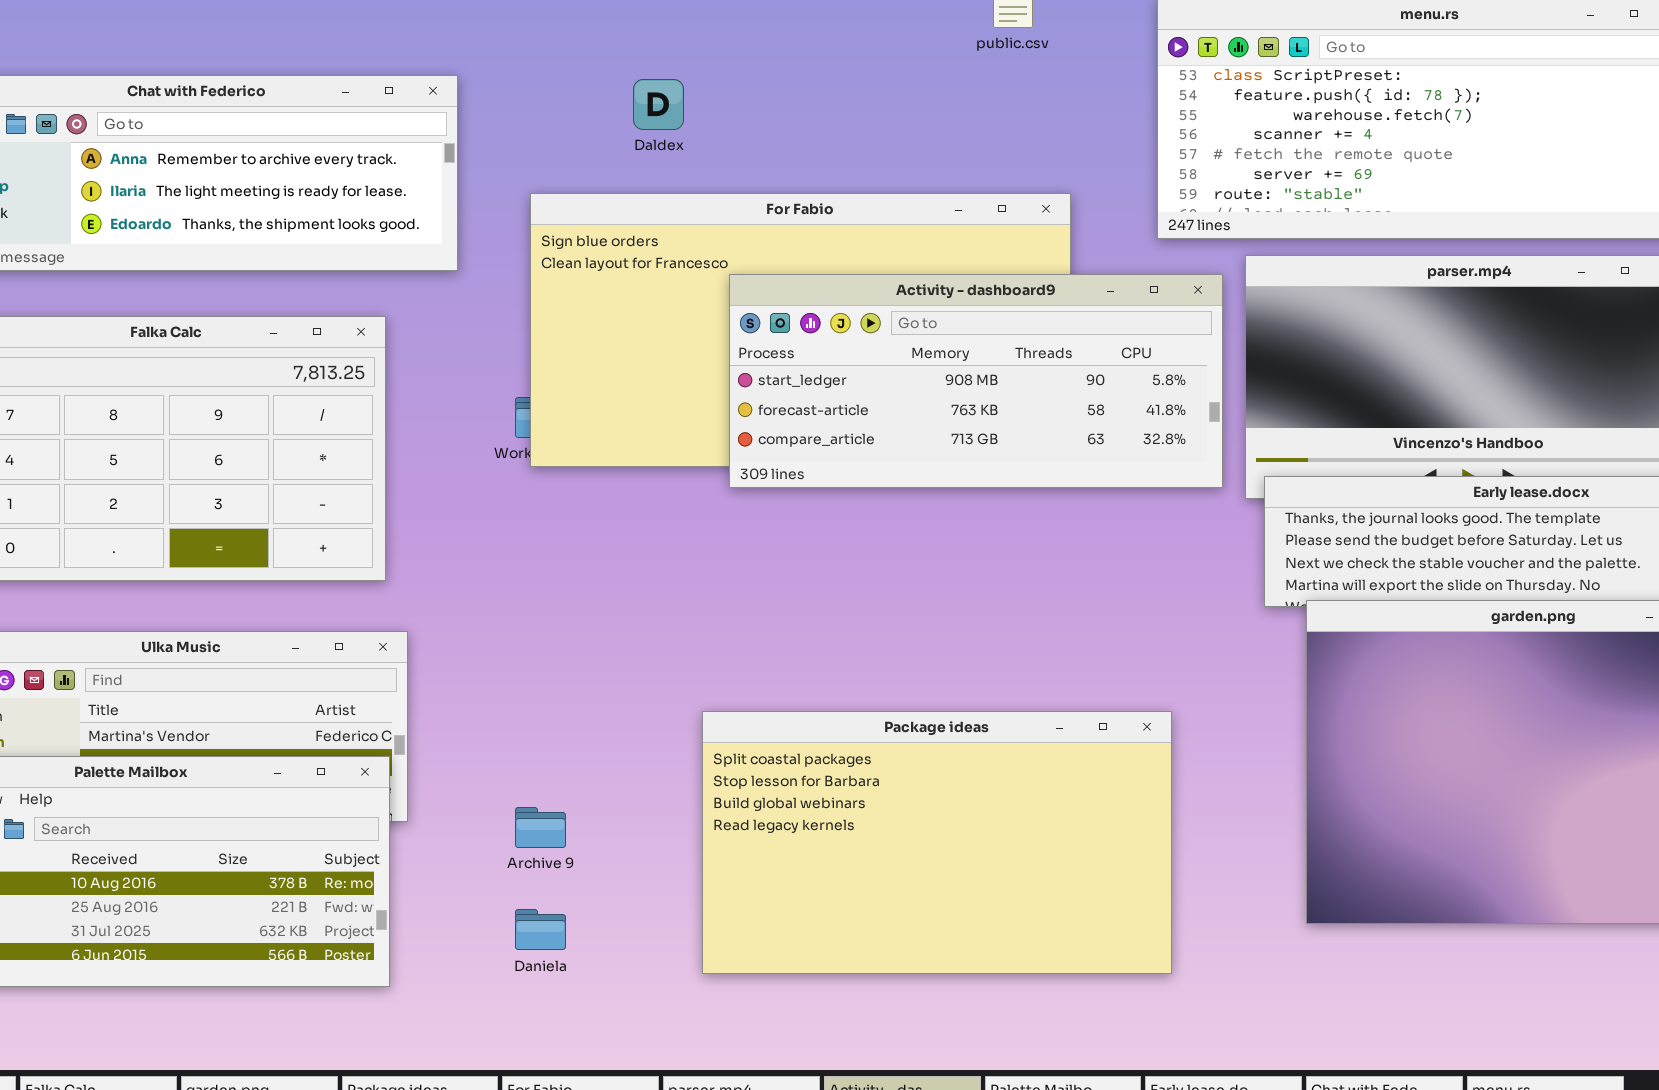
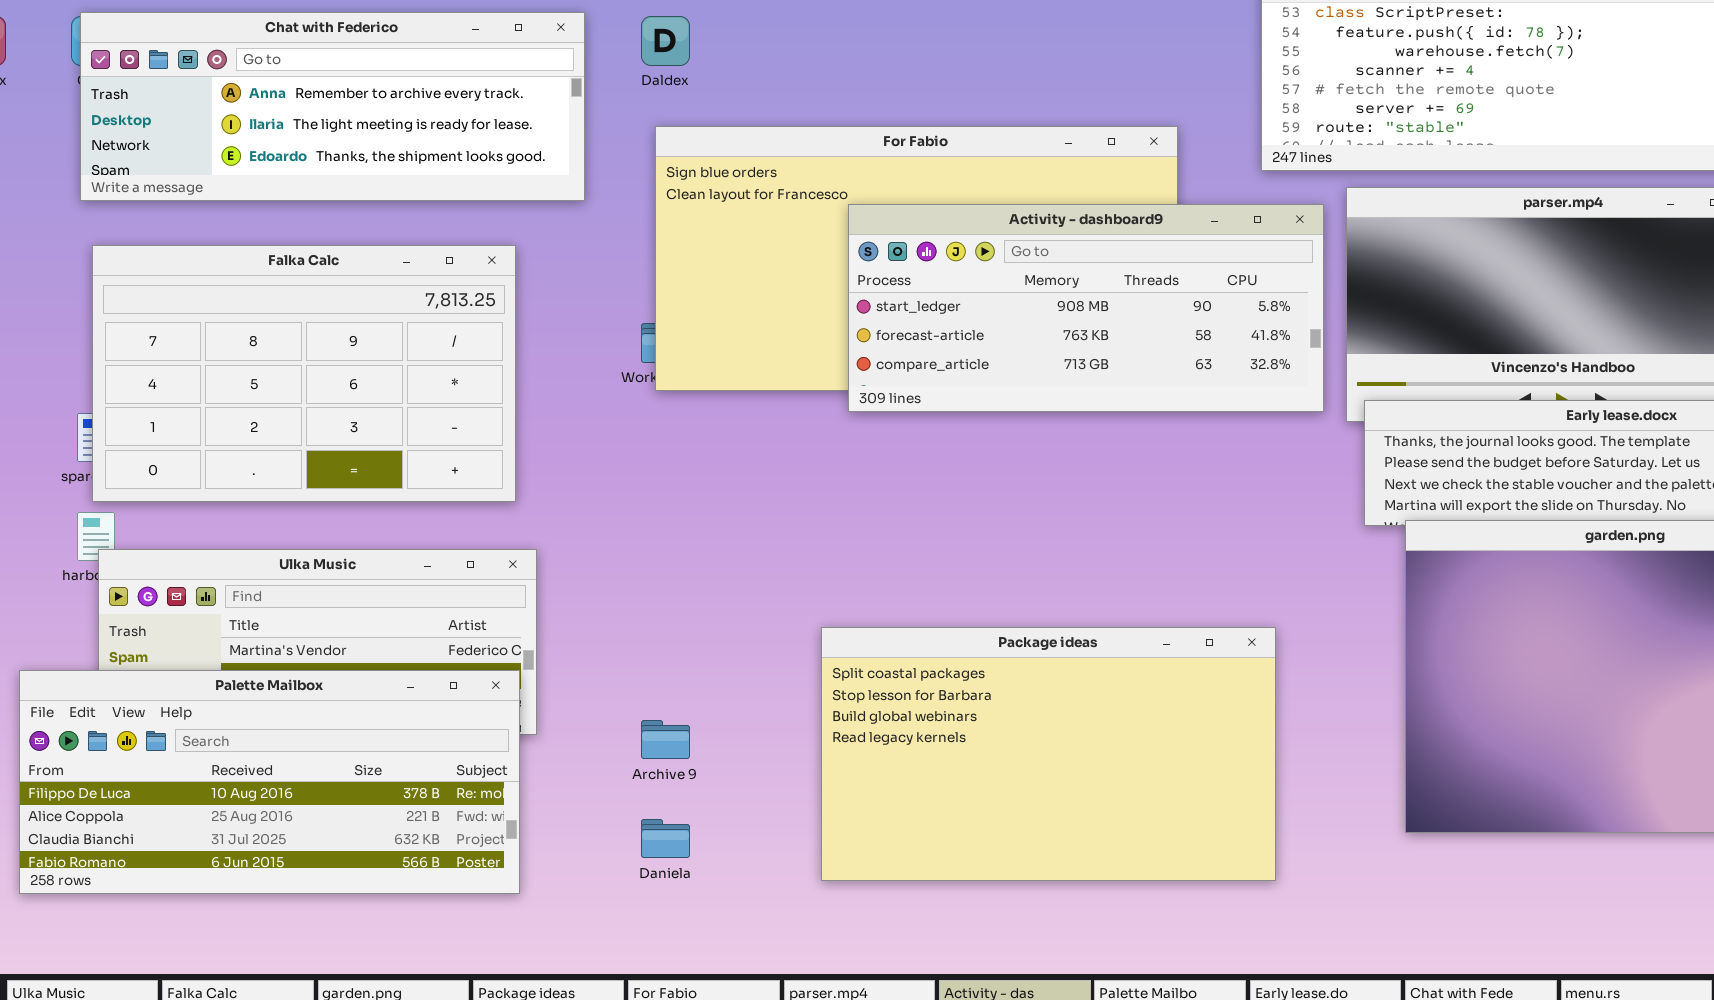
Daldex: [633,79,684,130] -> [641,16,690,66], moved

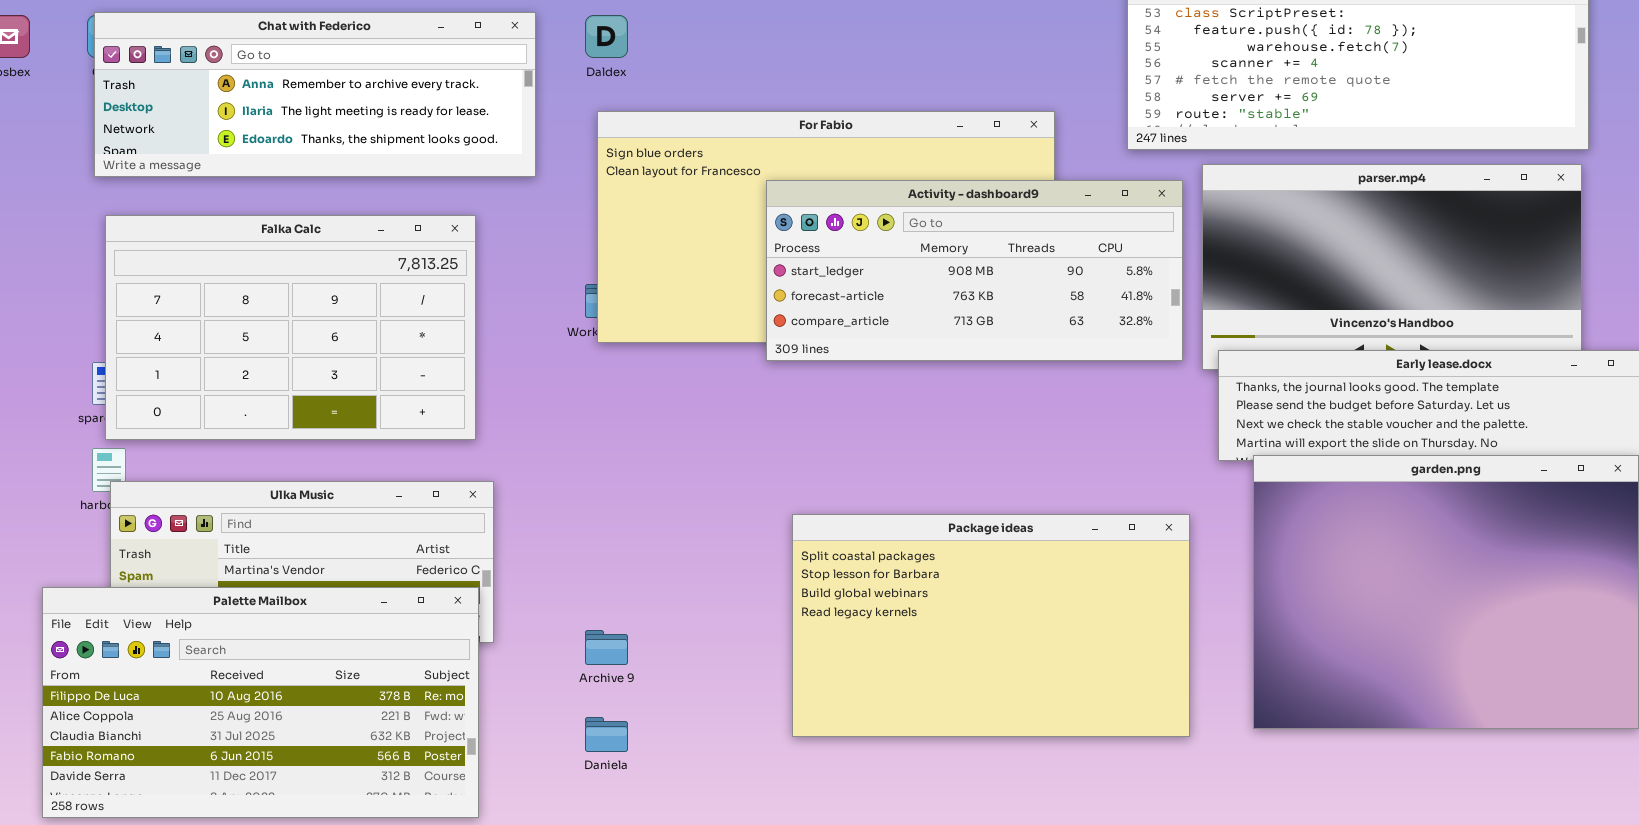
Package ideas: [821,627,1276,881] -> [792,514,1190,737], moved
Palette Mailbox: [19,670,520,894] -> [42,587,479,818], resized

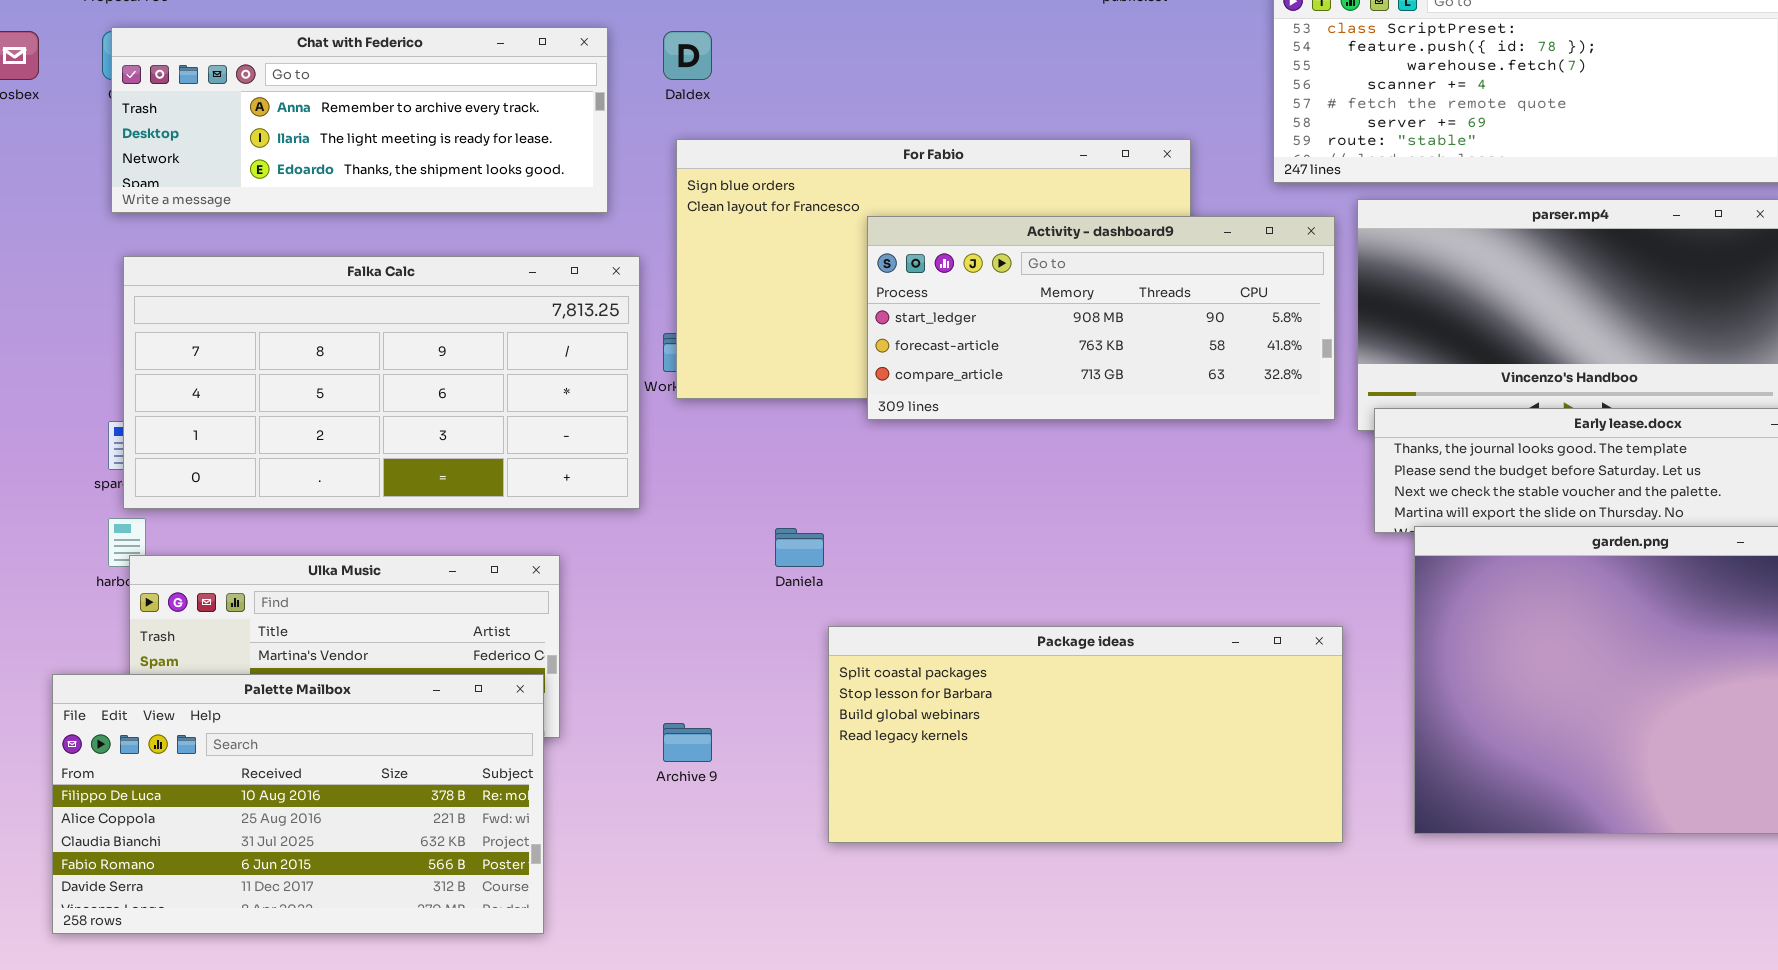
Falka Calc: [105,215,476,440] -> [123,256,640,509], resized
Package ideas: [792,514,1190,737] -> [828,626,1343,843], resized
Daniela: [585,717,628,752] -> [775,528,824,567], moved

